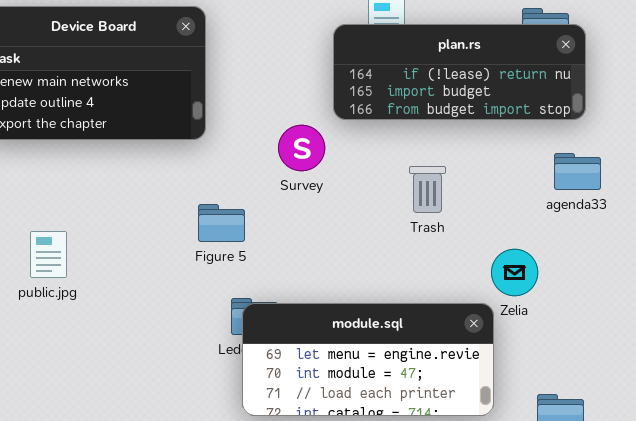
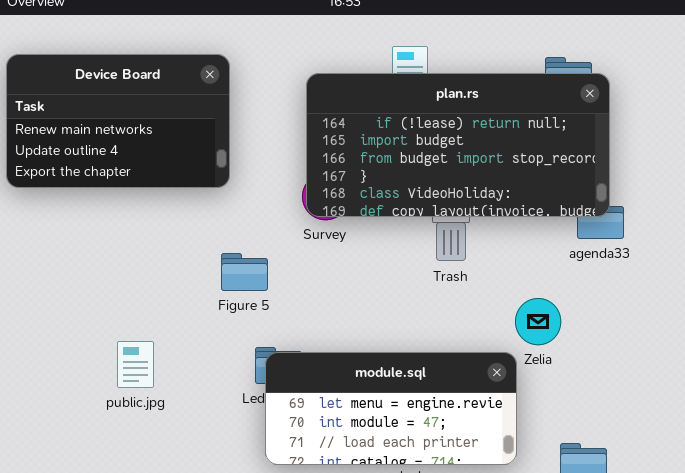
plan.rs: [333,24,586,120] -> [306,73,610,217], resized
public.jpg: [30,231,67,278] -> [117,341,154,388], moved

